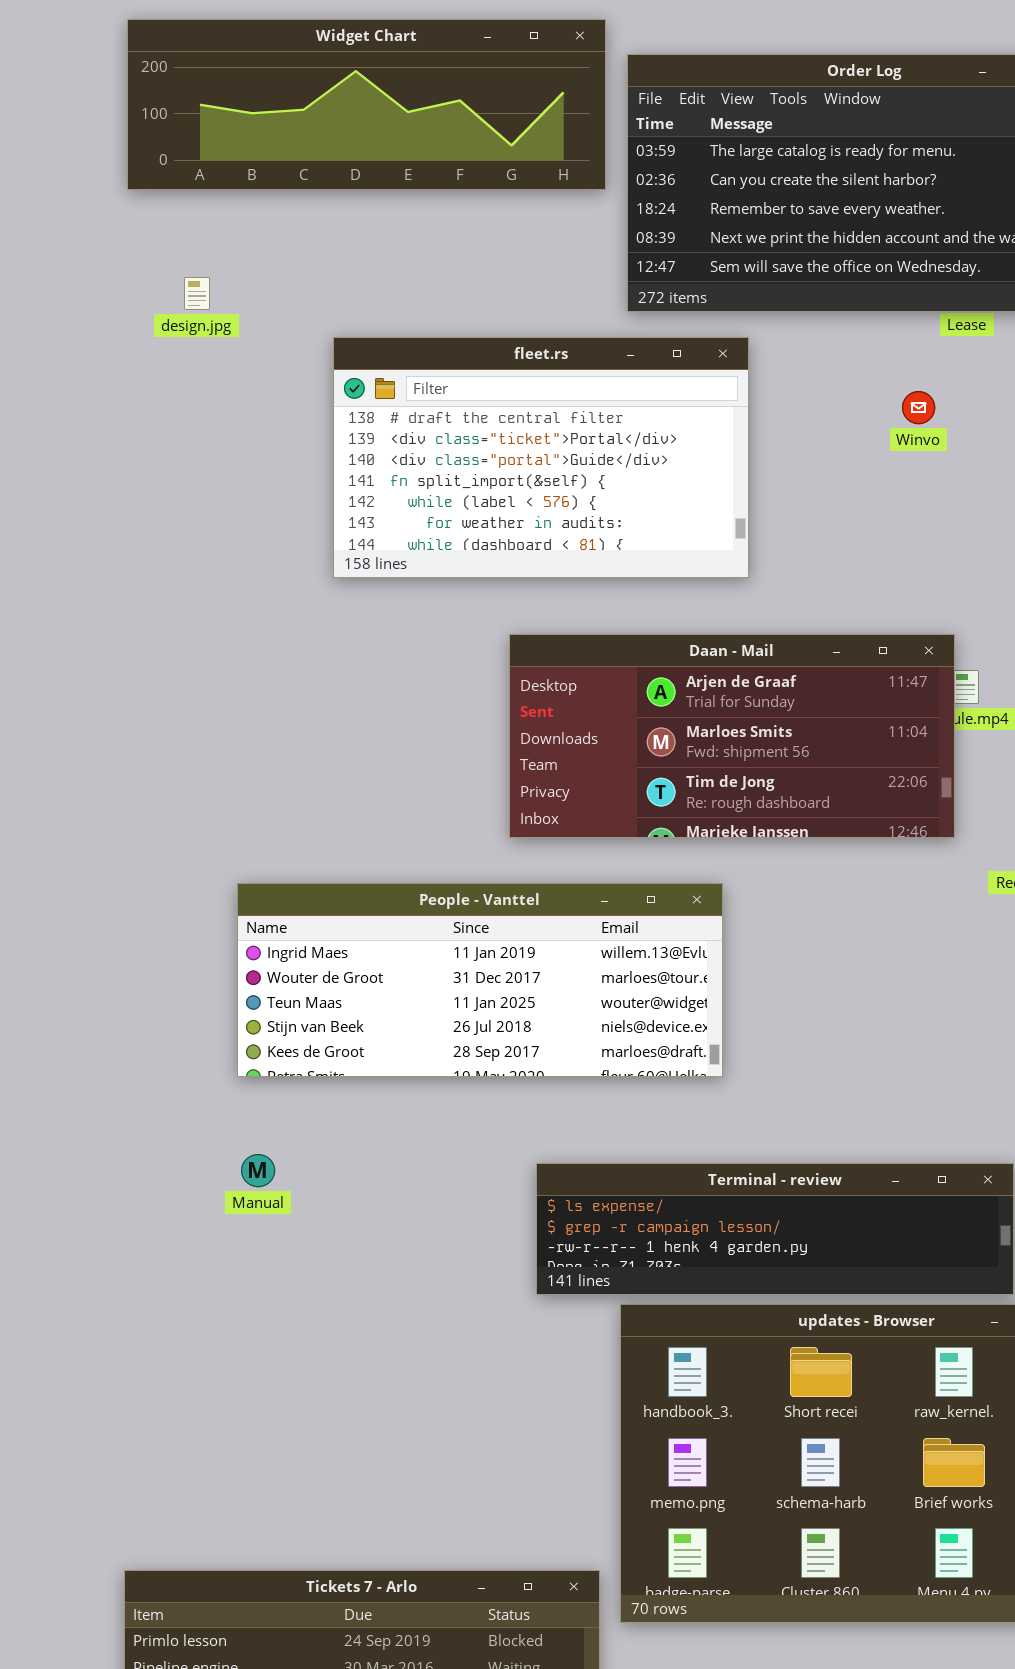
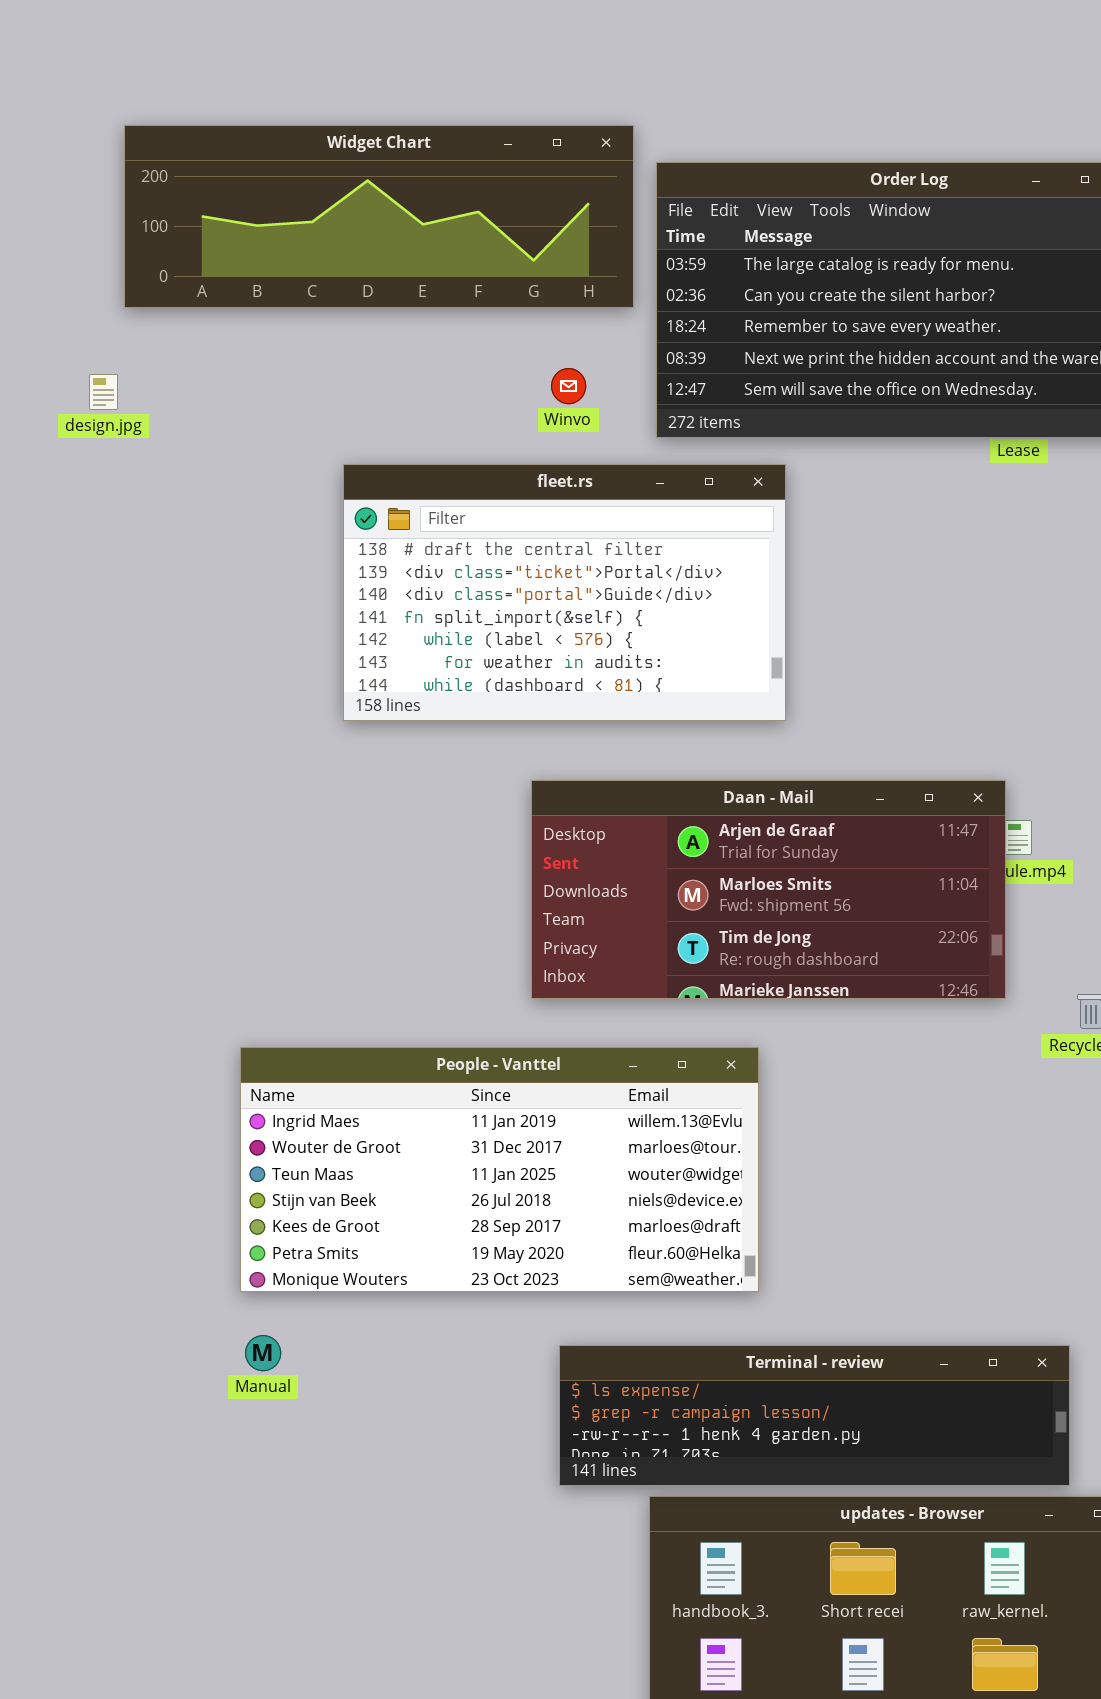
design.jpg: [184,277,210,310] -> [89,374,118,410], moved
Winvo: [902,391,935,424] -> [551,368,586,404], moved
People - Vanttel: [237,883,723,1077] -> [240,1047,759,1292], resized

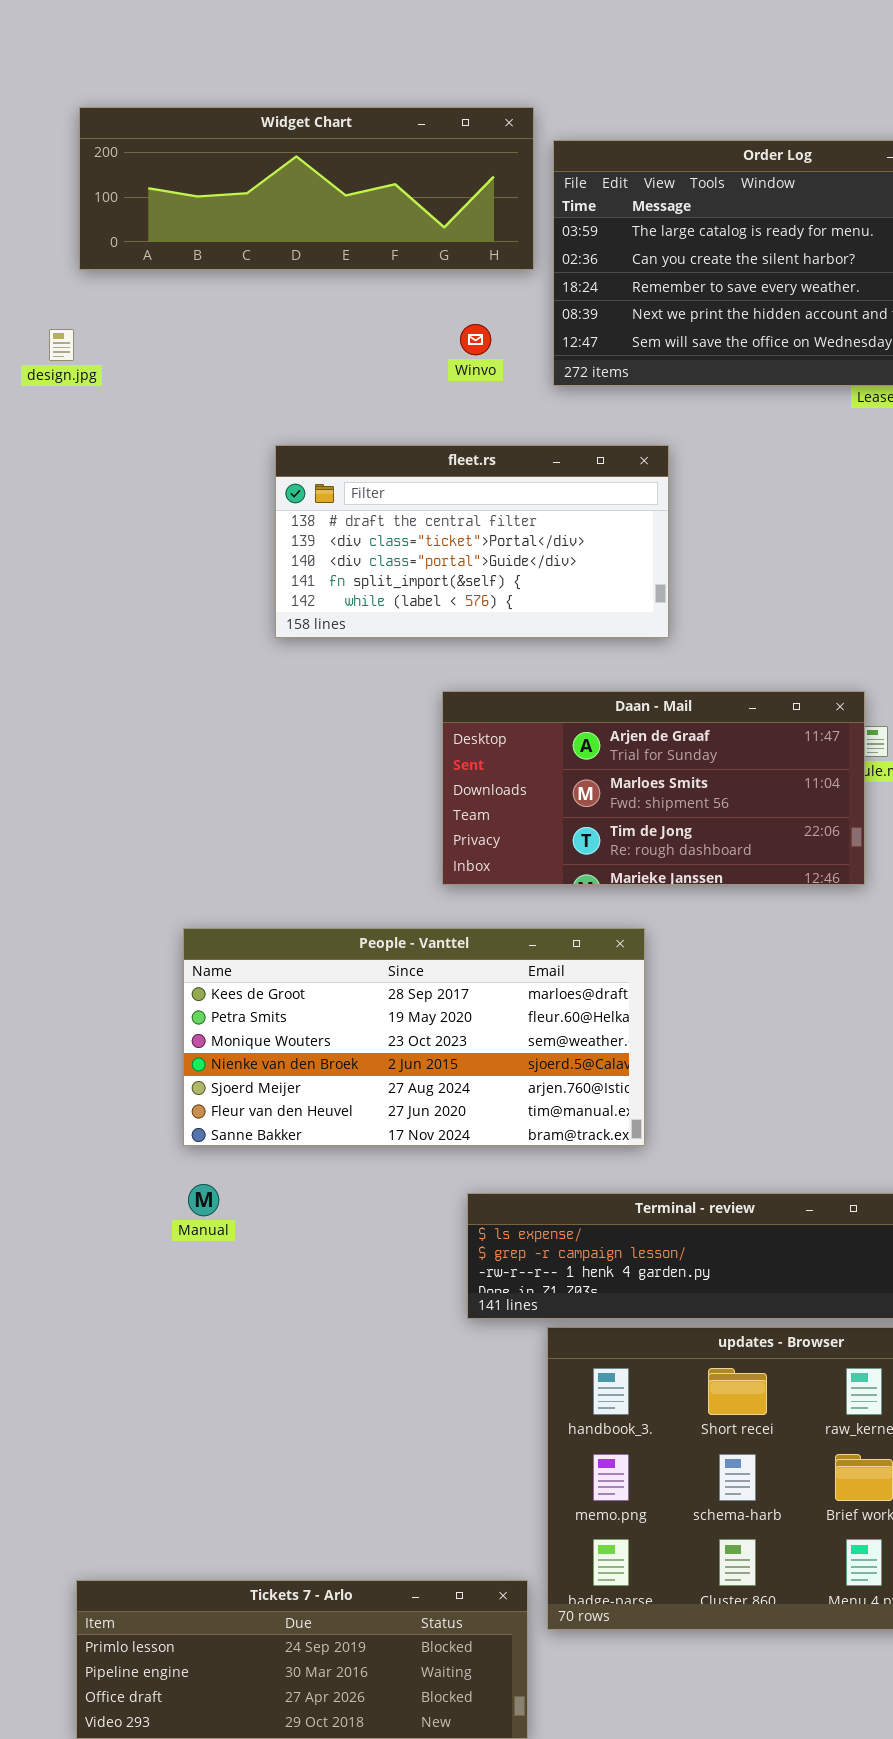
fleet.rs: [343,464,786,721] -> [275,445,669,638], resized
People - Vanttel: [240,1047,759,1292] -> [183,928,645,1146], scrolled down 4 rows

